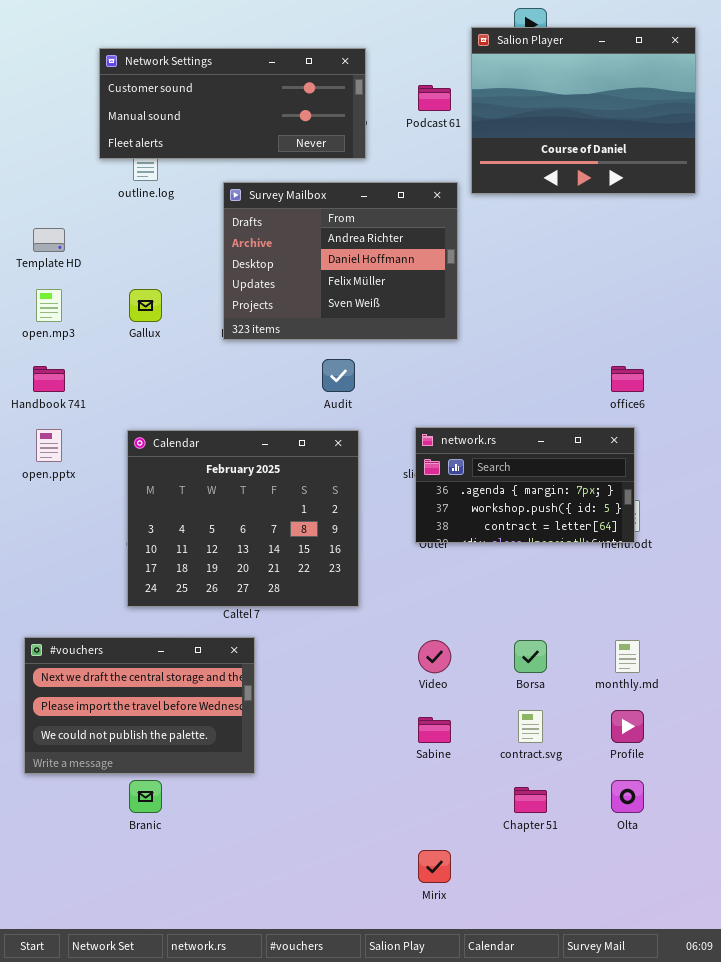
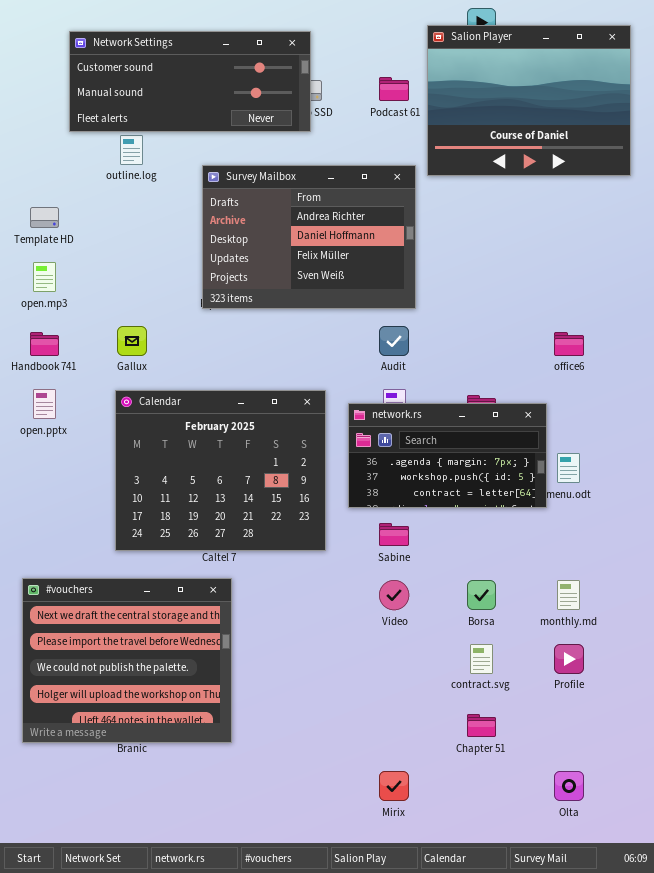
Network Settings: [99,48,366,159] -> [69,31,311,132], moved
Gallux: [129,289,162,322] -> [117,326,147,356], moved
Audit: [322,359,355,392] -> [379,326,409,356], moved
network.rs: [415,427,635,543] -> [348,403,547,508], moved
#vouchers: [24,637,255,774] -> [22,578,232,743], resized
Sabine: [418,717,451,743] -> [379,523,409,546], moved
Olta: [611,780,644,813] -> [554,771,584,801], moved

